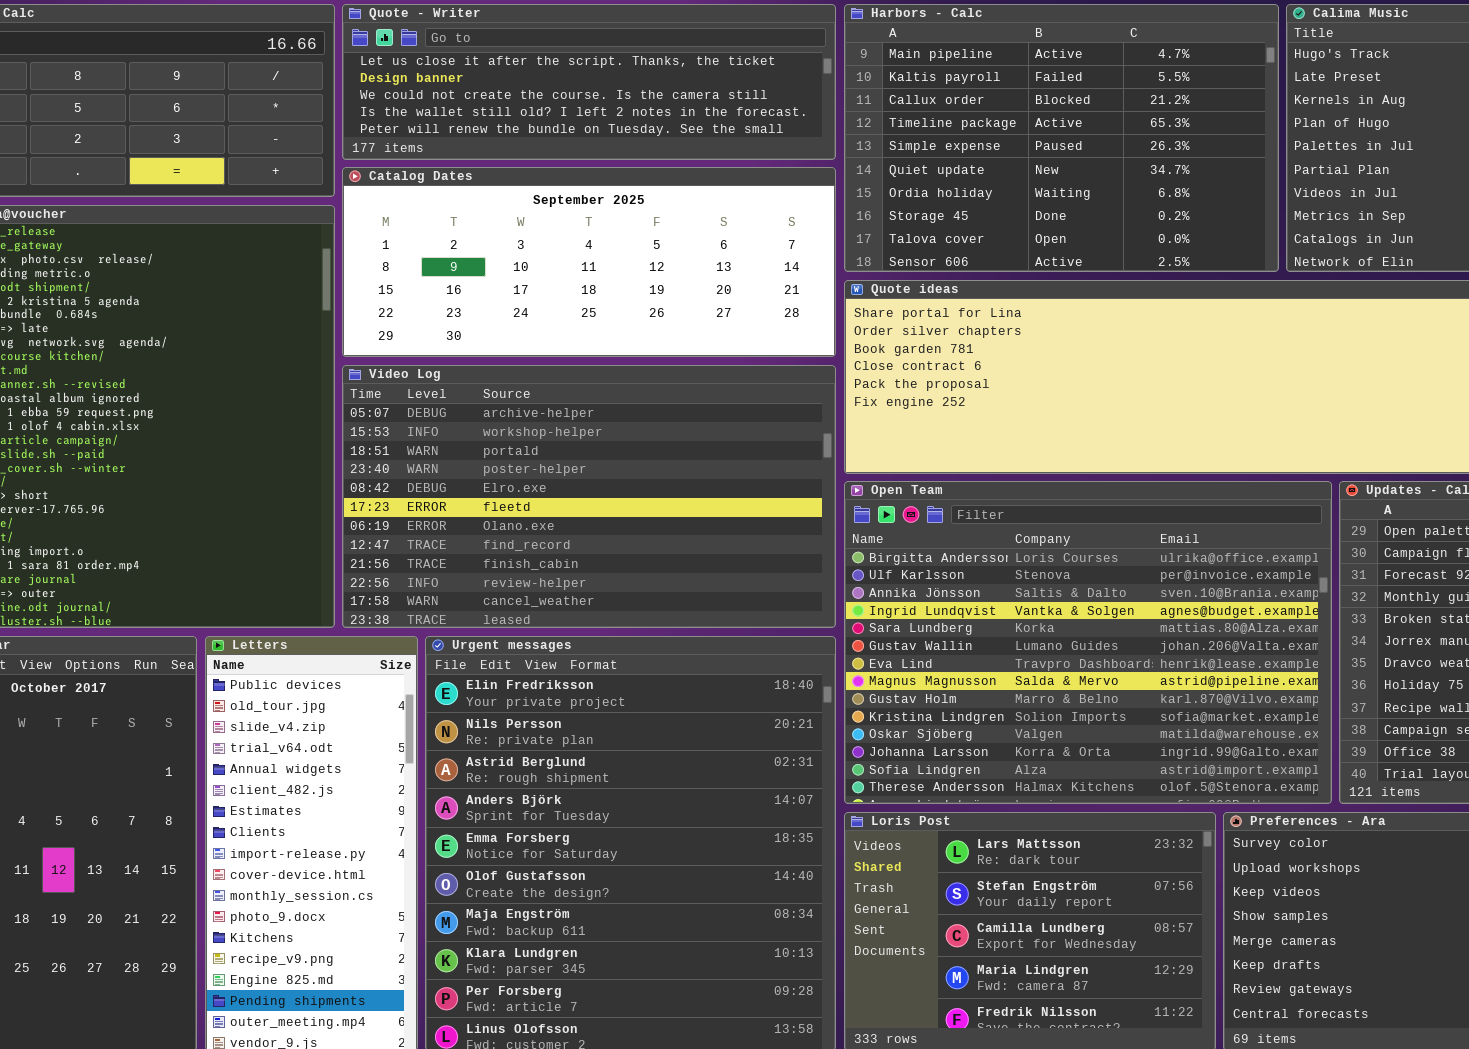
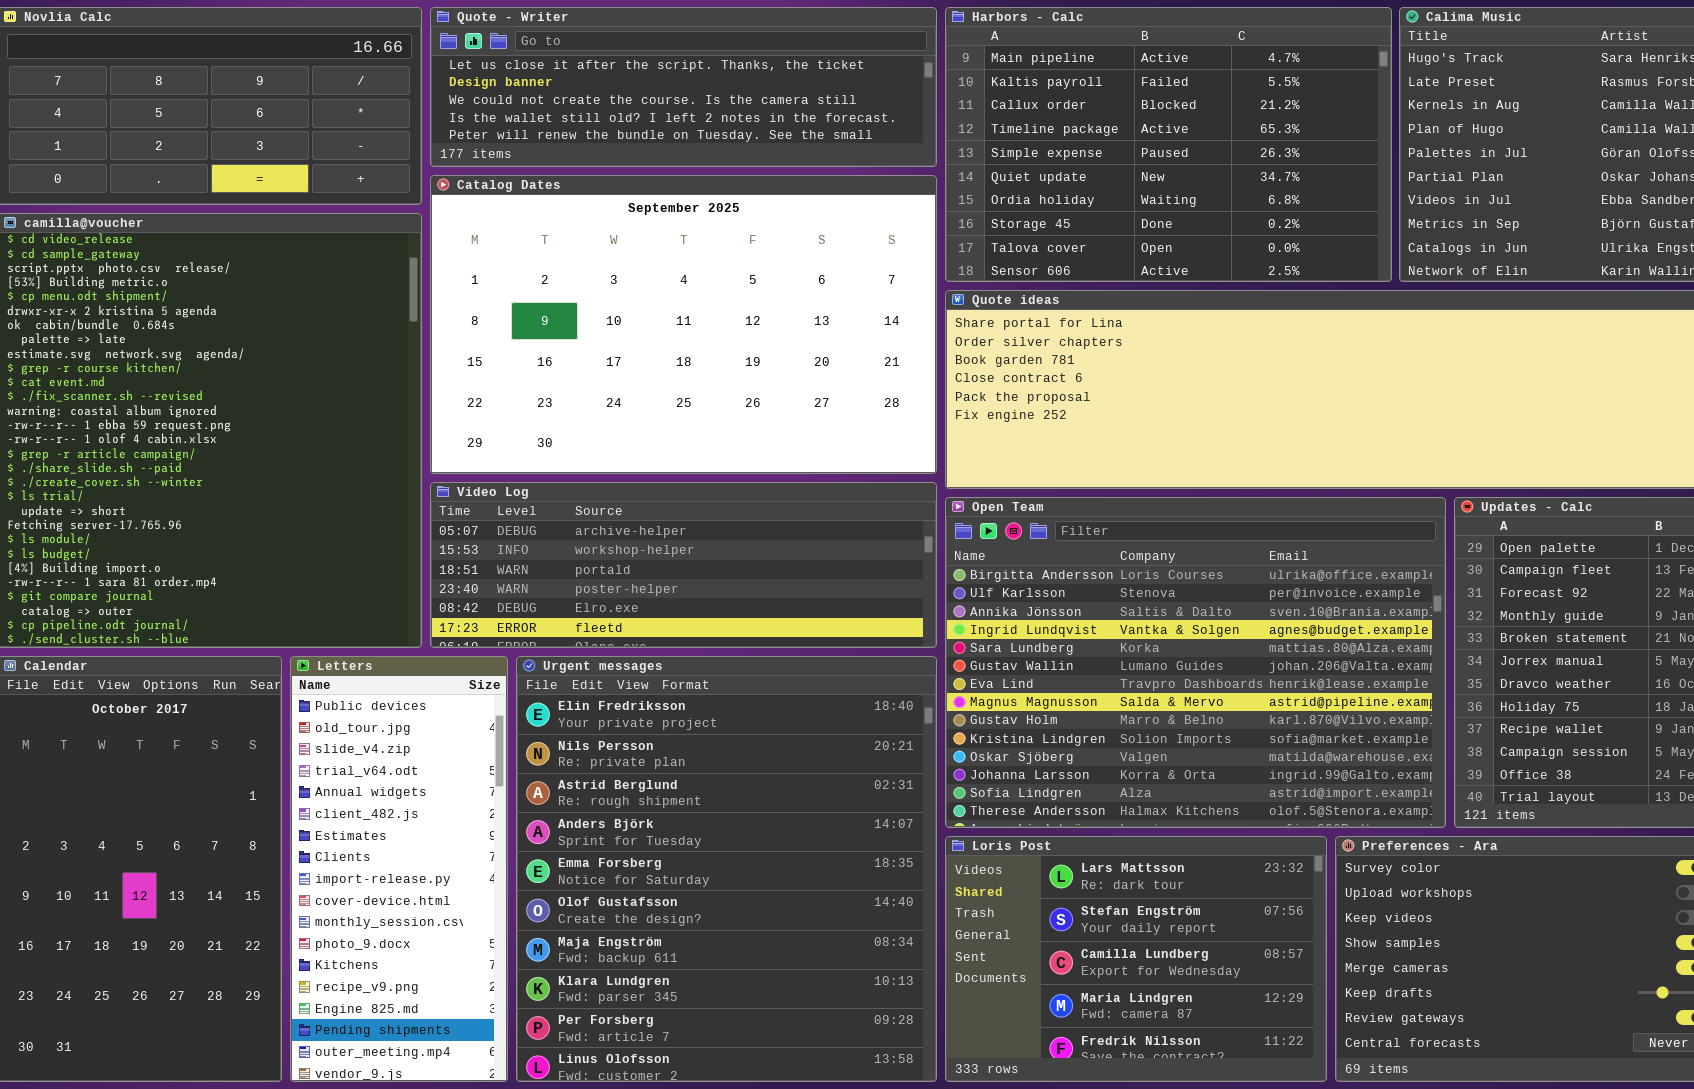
Catalog Dates: [342,167,836,357] -> [430,175,937,474], resized
Video Log: [342,365,836,628] -> [430,482,937,648], resized

